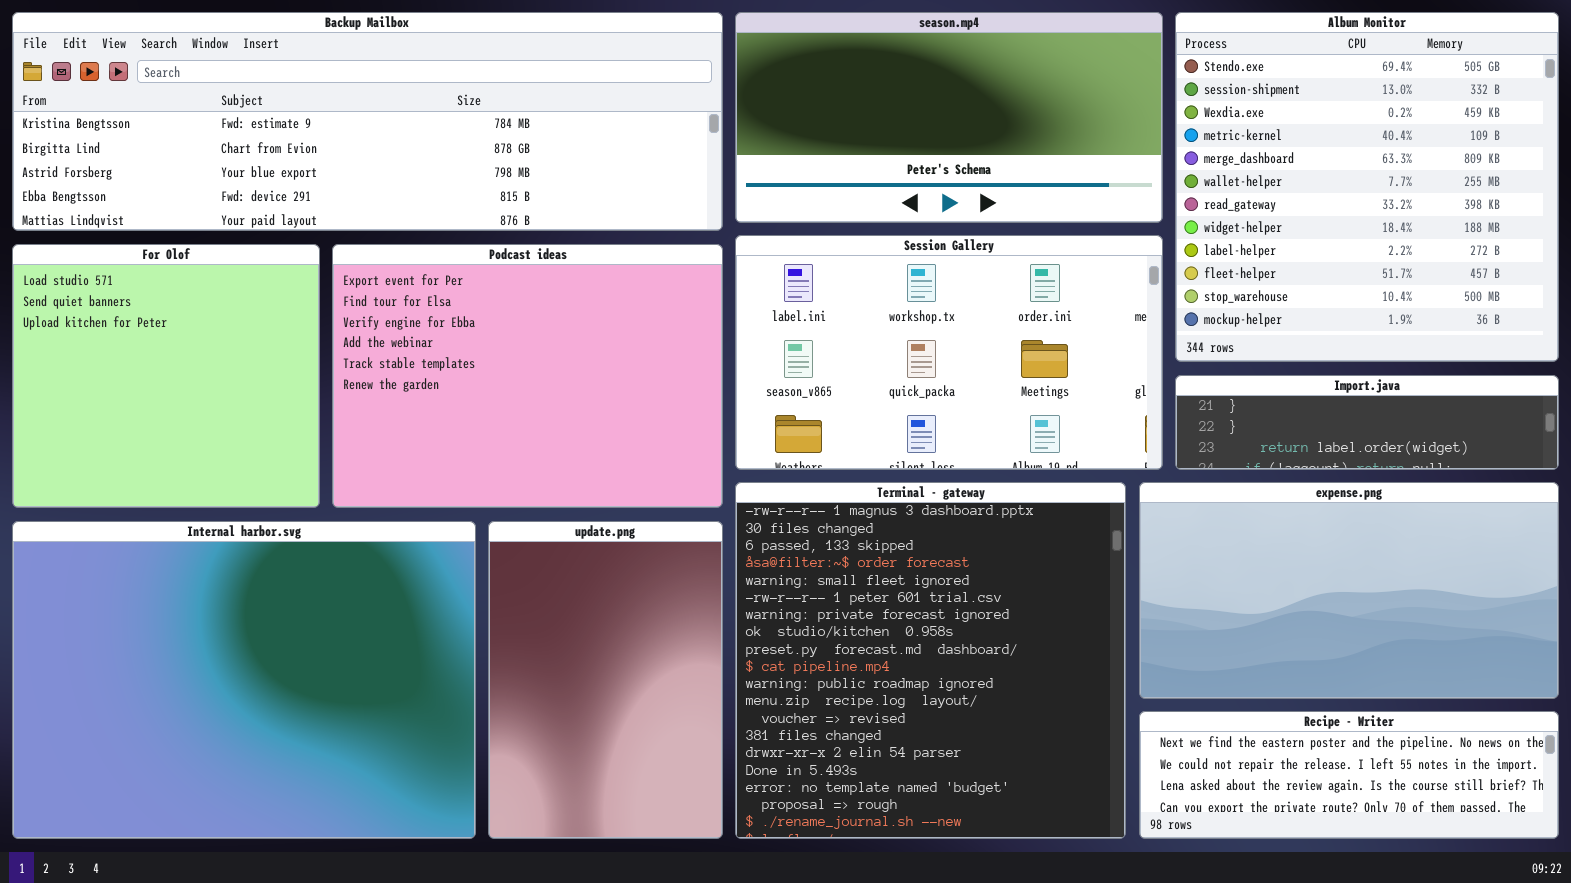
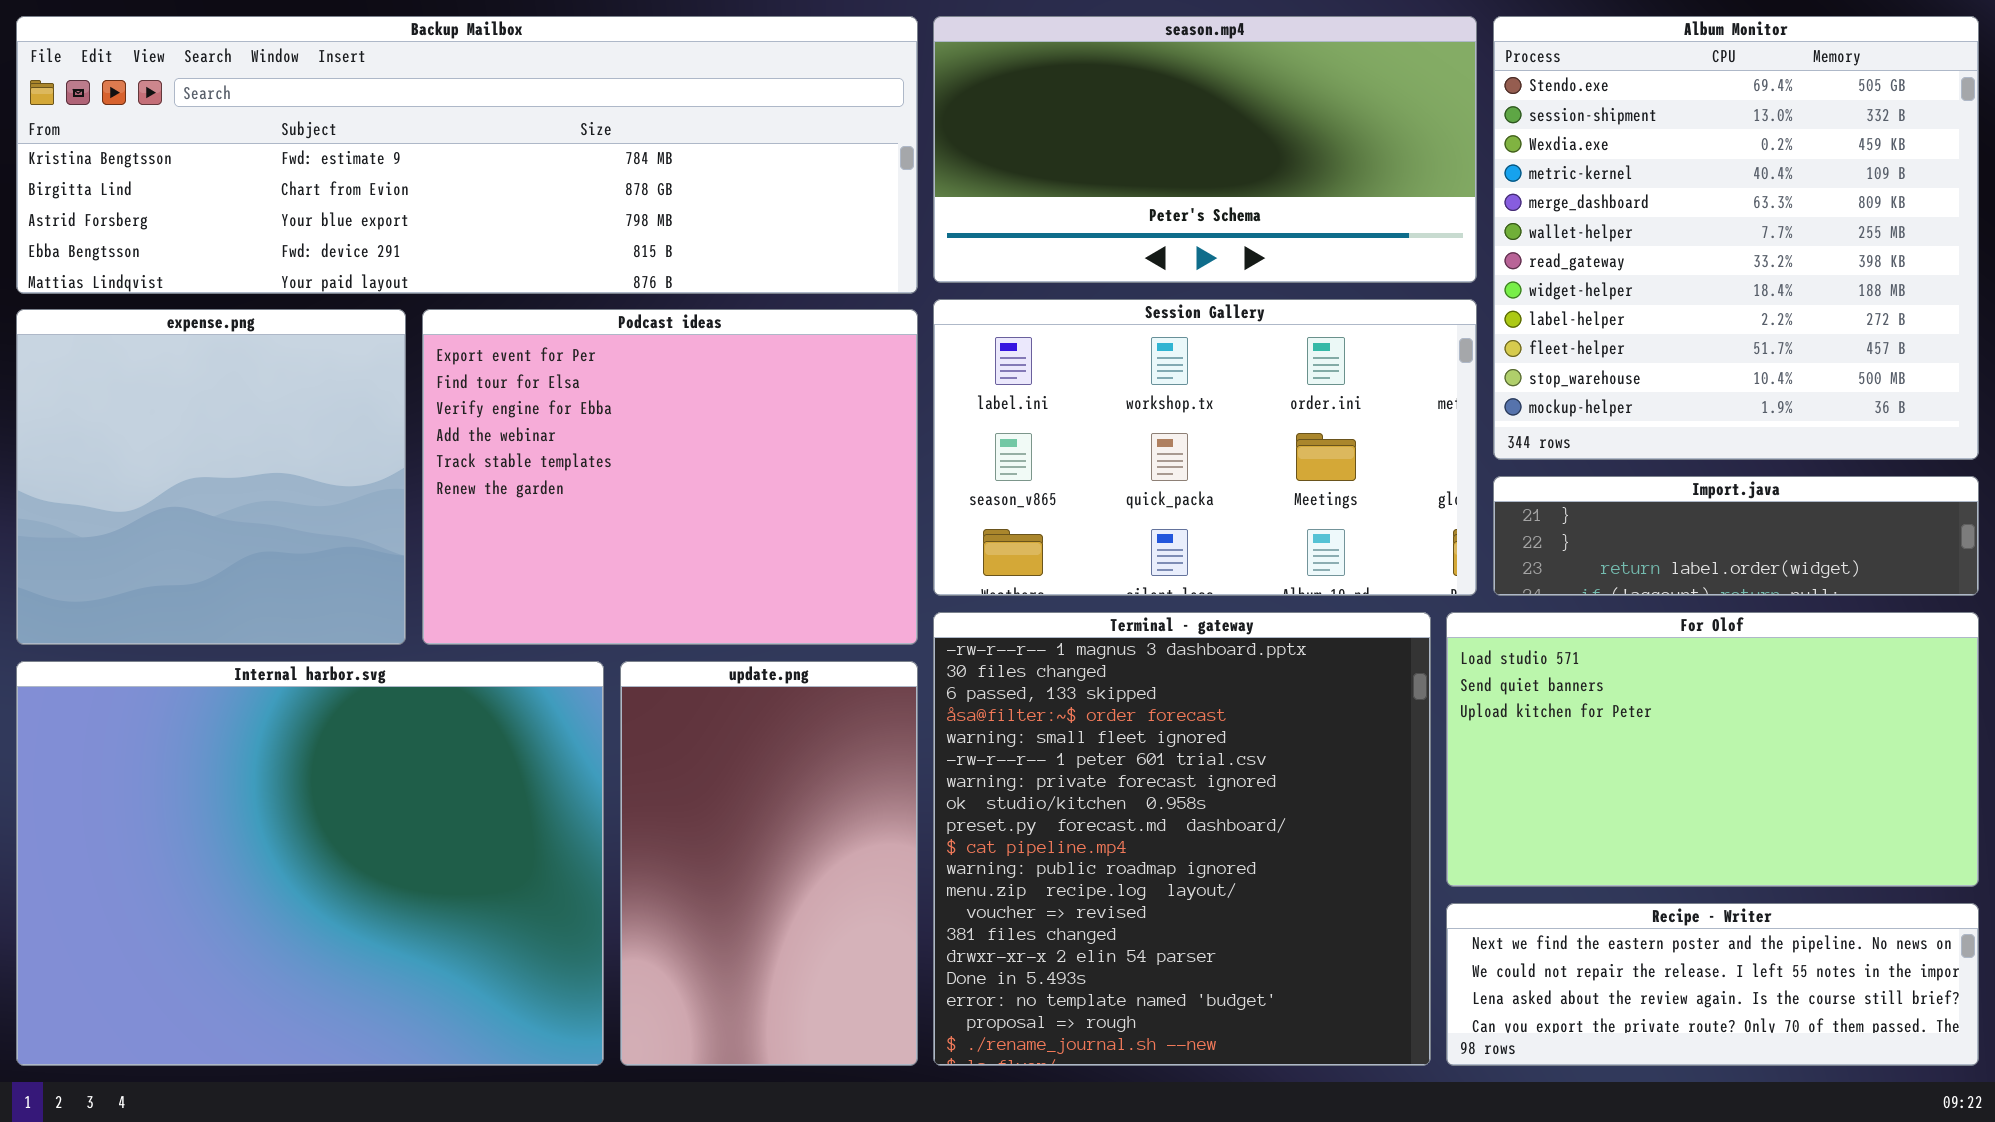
For Olof: [12,244,320,508] -> [1446,612,1979,887], moved, resized
expense.png: [1139,482,1559,699] -> [16,309,406,645], moved, resized

